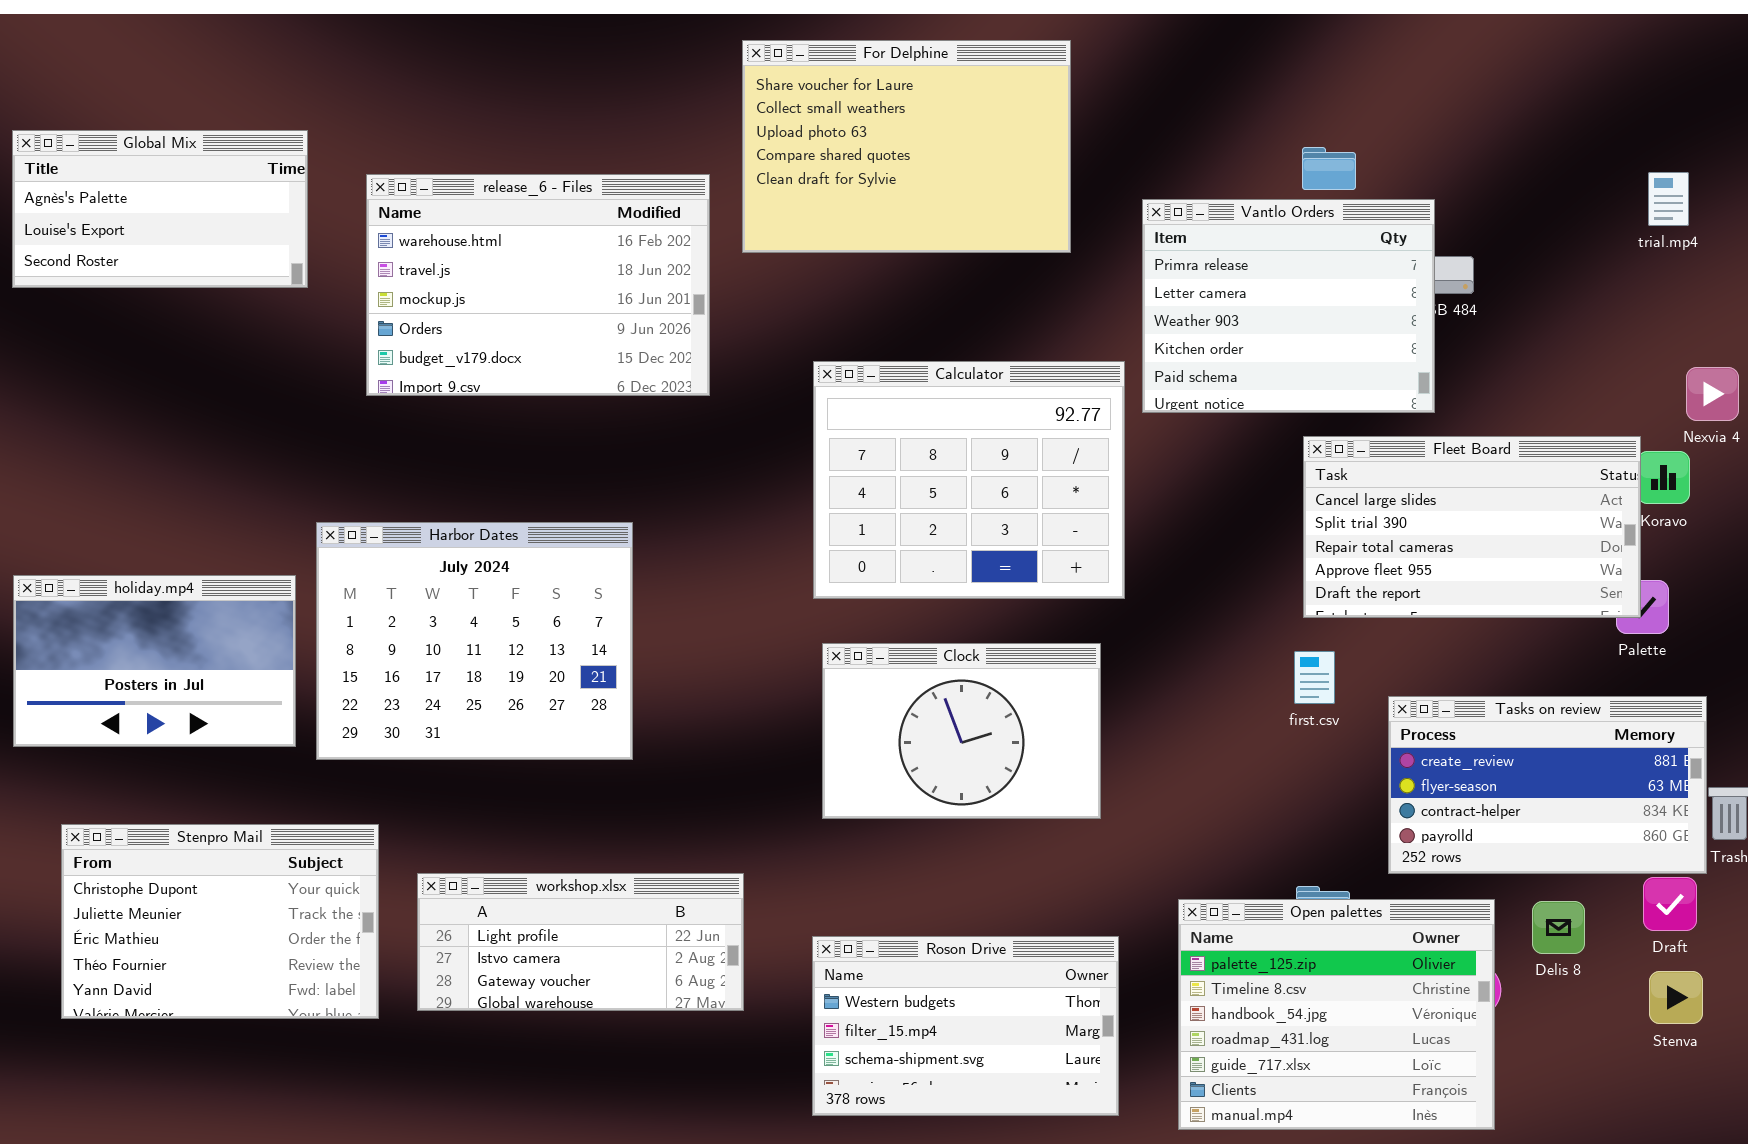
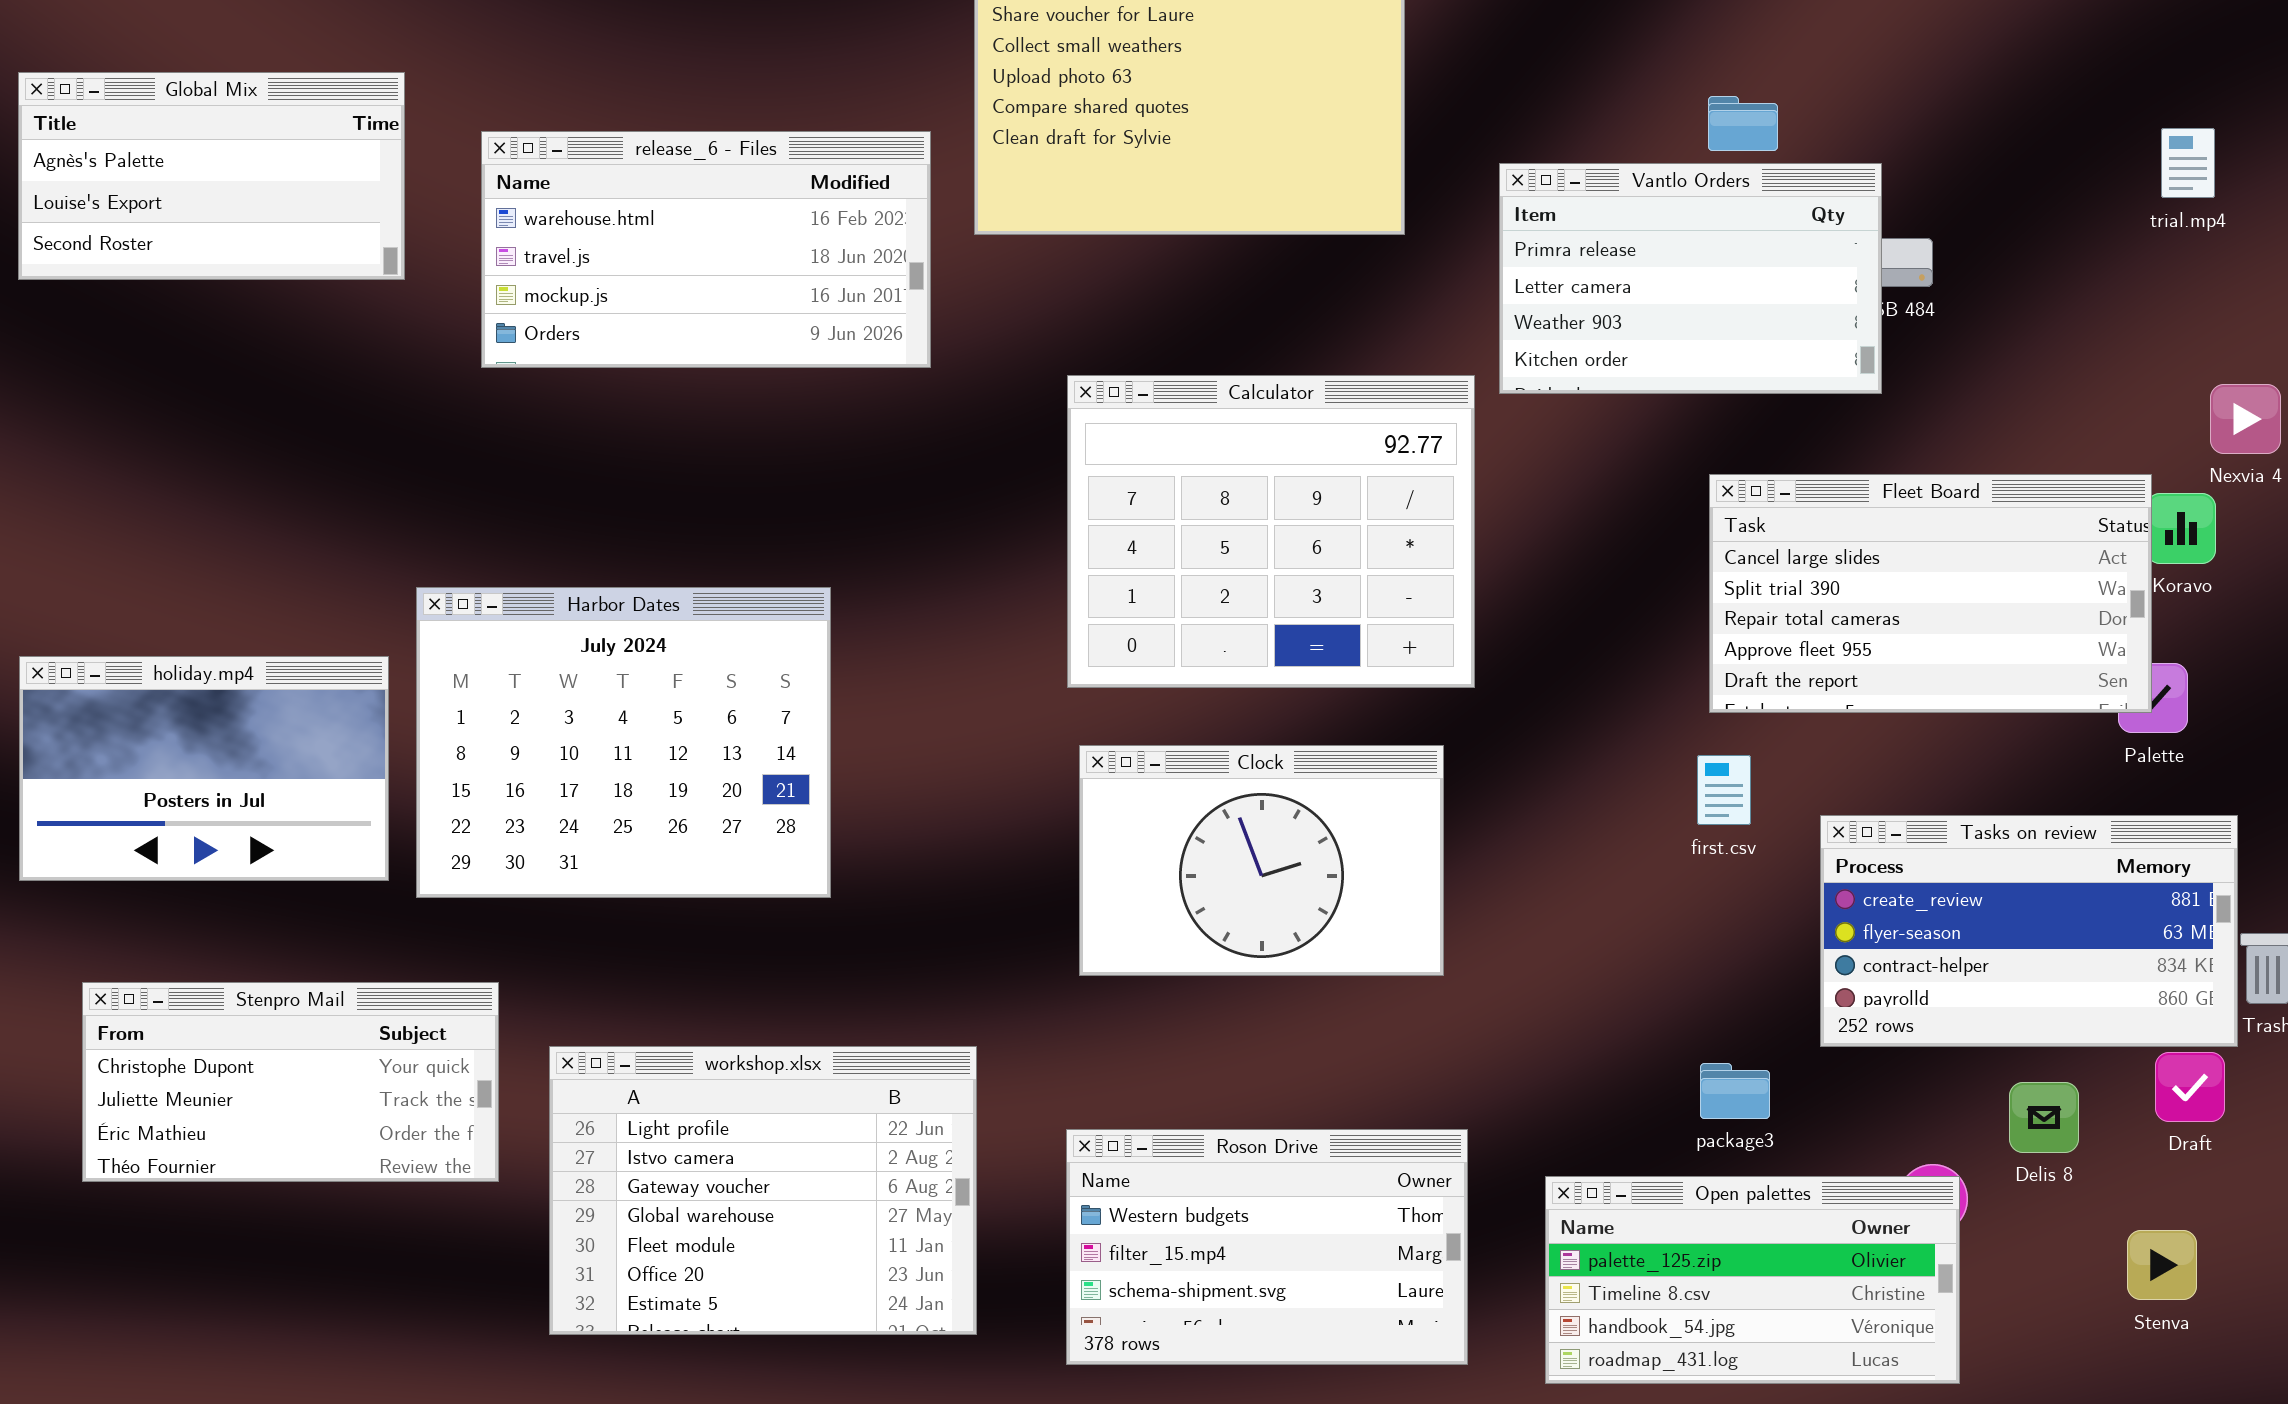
release_6 - Files: [366,174,710,396] -> [481,131,931,368], resized
Vantlo Orders: [1142,199,1435,413] -> [1499,163,1882,394], resized
Stenpro Mail: [61,824,379,1019] -> [82,982,499,1182], resized
workshop.xlsx: [417,873,744,1011] -> [549,1046,977,1335], resized
Open palettes: [1178,899,1495,1130] -> [1545,1176,1960,1384], resized
Stenva: [1649,971,1703,1024] -> [2127,1230,2197,1300], moved

